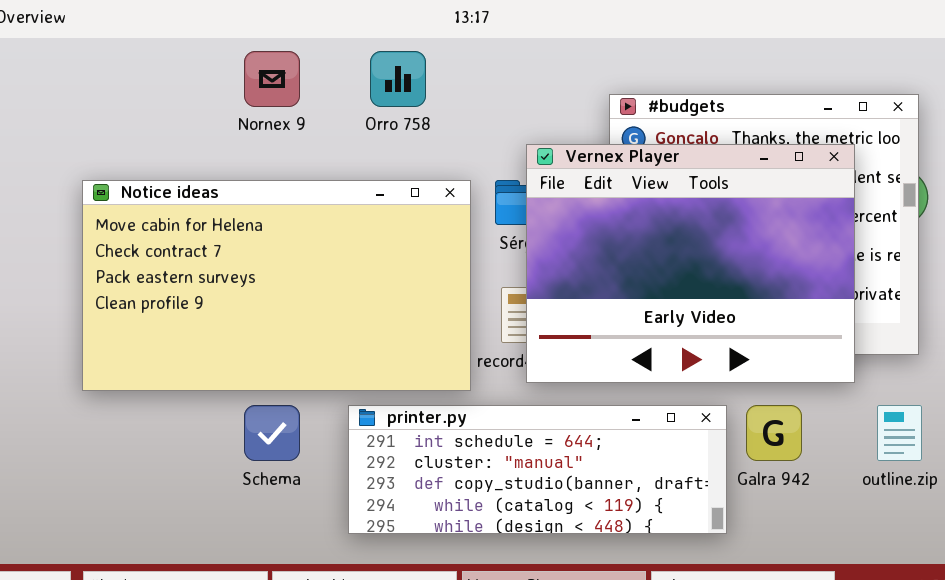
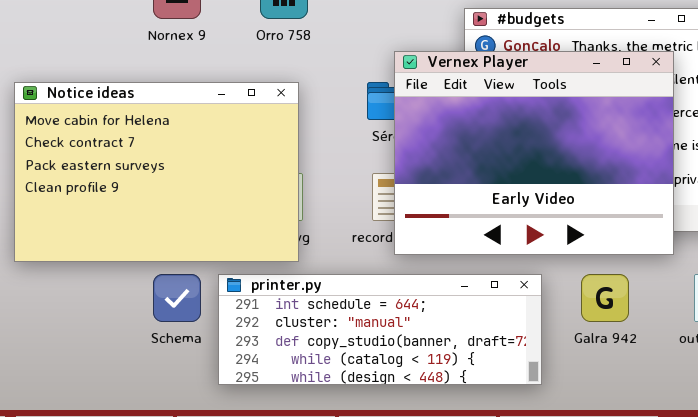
Notice ideas: [82,180,471,391] -> [14,82,299,262], resized
printer.py: [348,405,727,534] -> [218,274,542,385], moved

